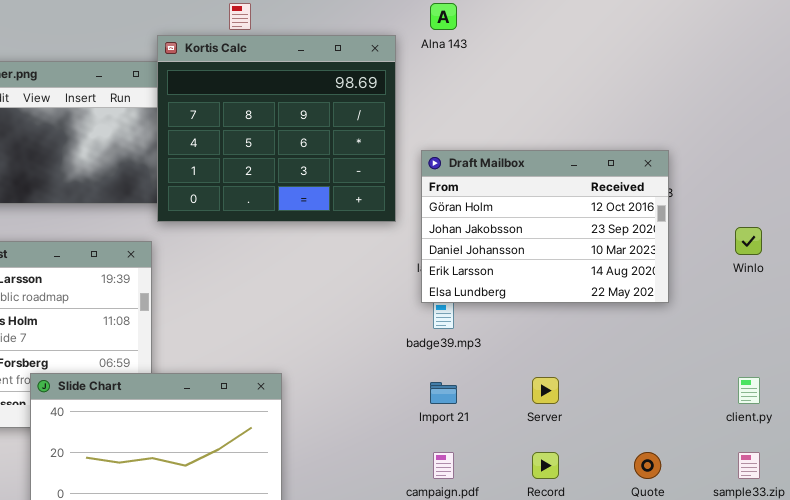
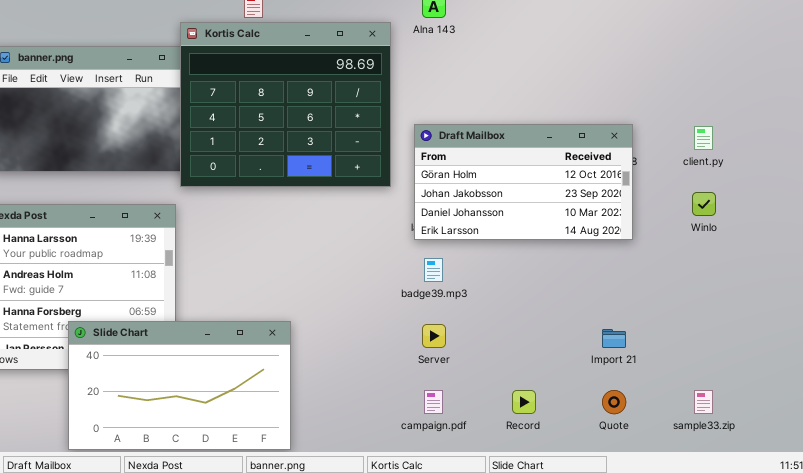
Draft Mailbox: [421,150,669,303] -> [414,124,633,240], resized
Server: [532,377,559,404] -> [422,324,446,348], moved
client.py: [738,377,760,404] -> [694,126,713,150], moved
Import 21: [430,382,457,404] -> [602,329,626,348], moved

